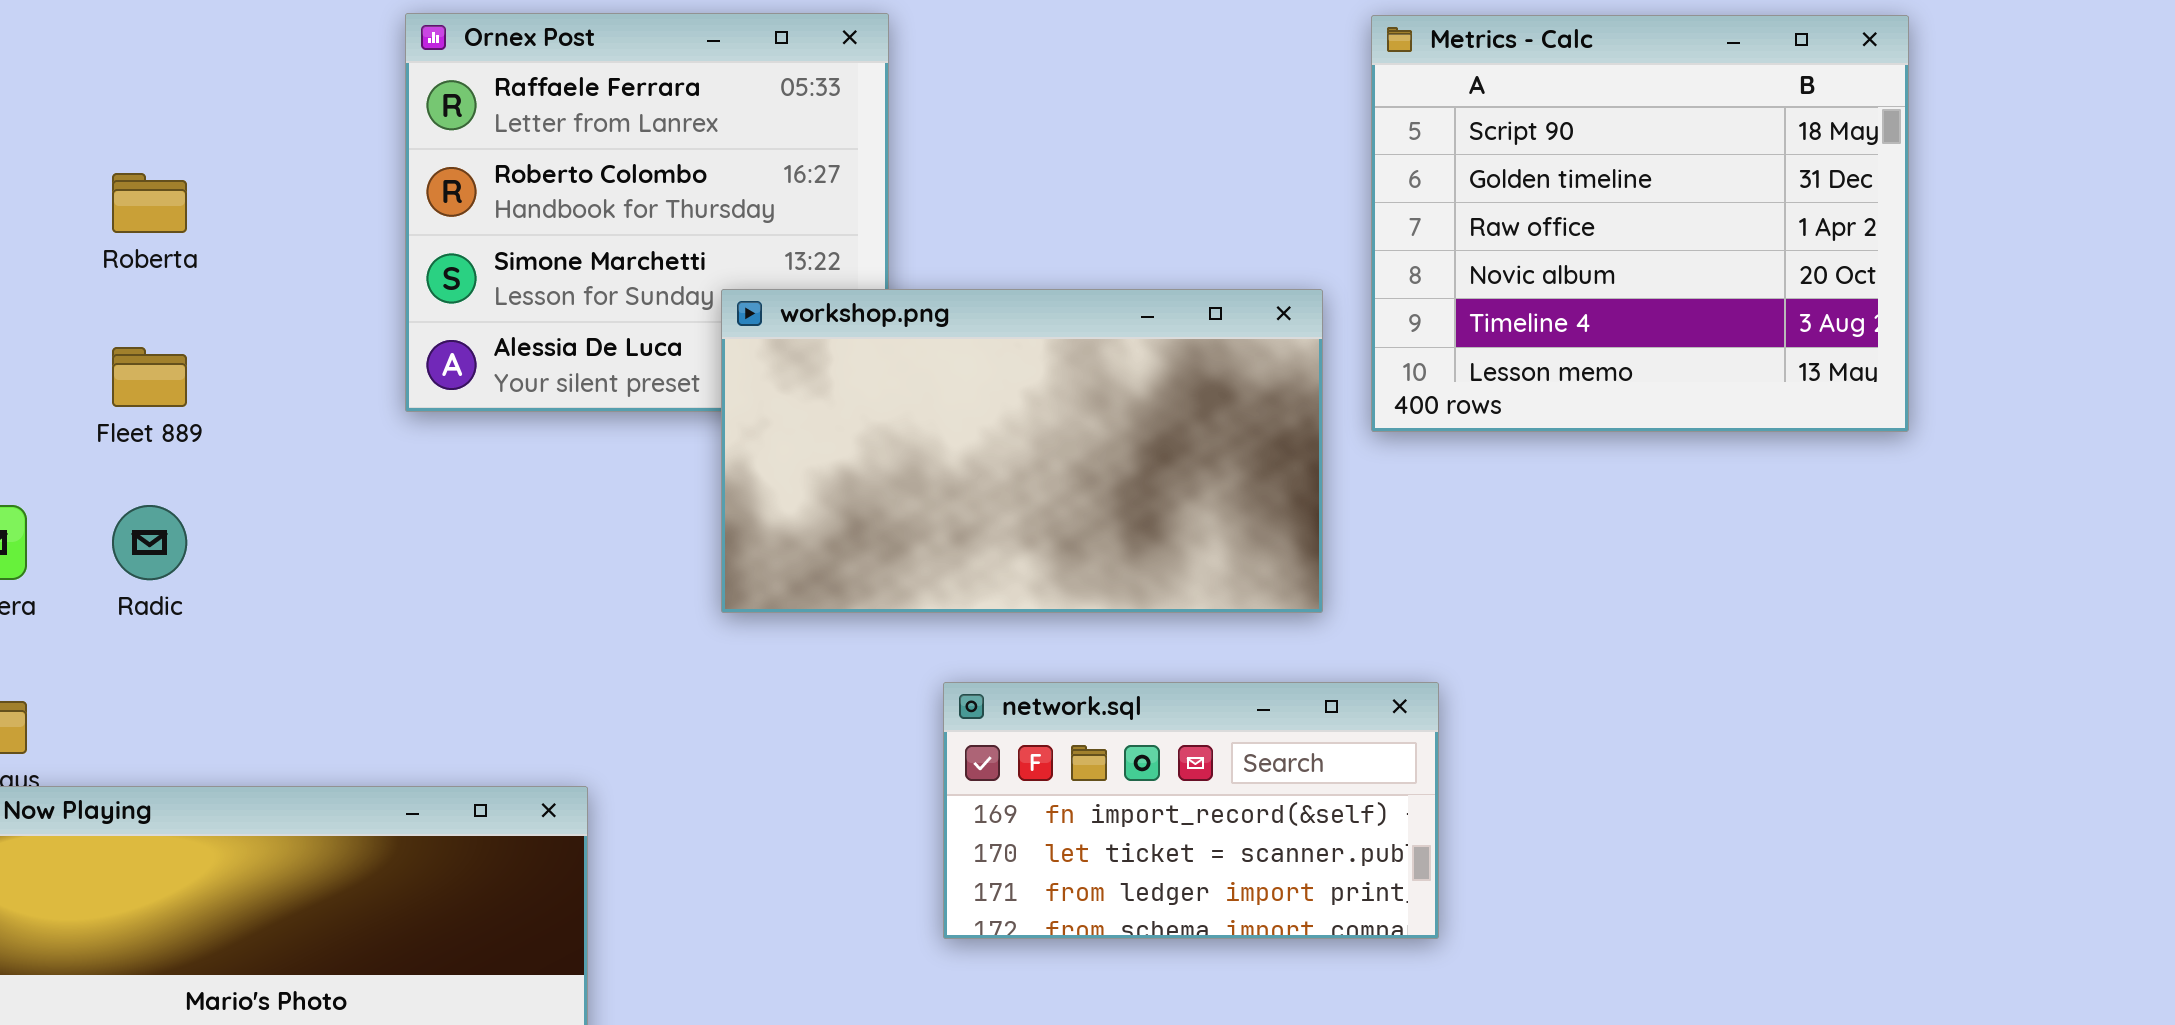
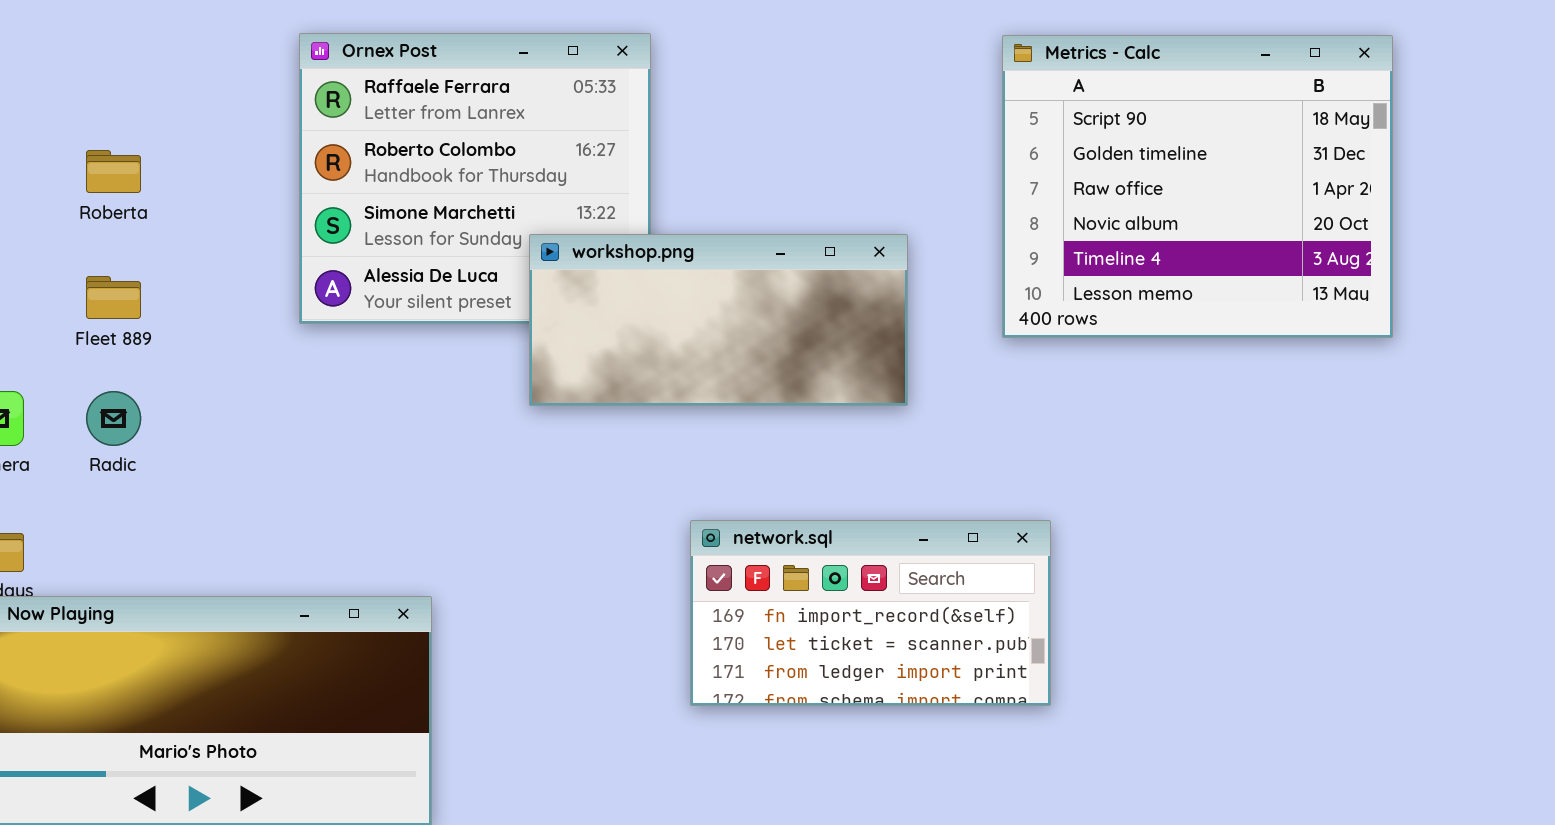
workshop.png: [721,289,1323,613] -> [529,234,908,406], resized

